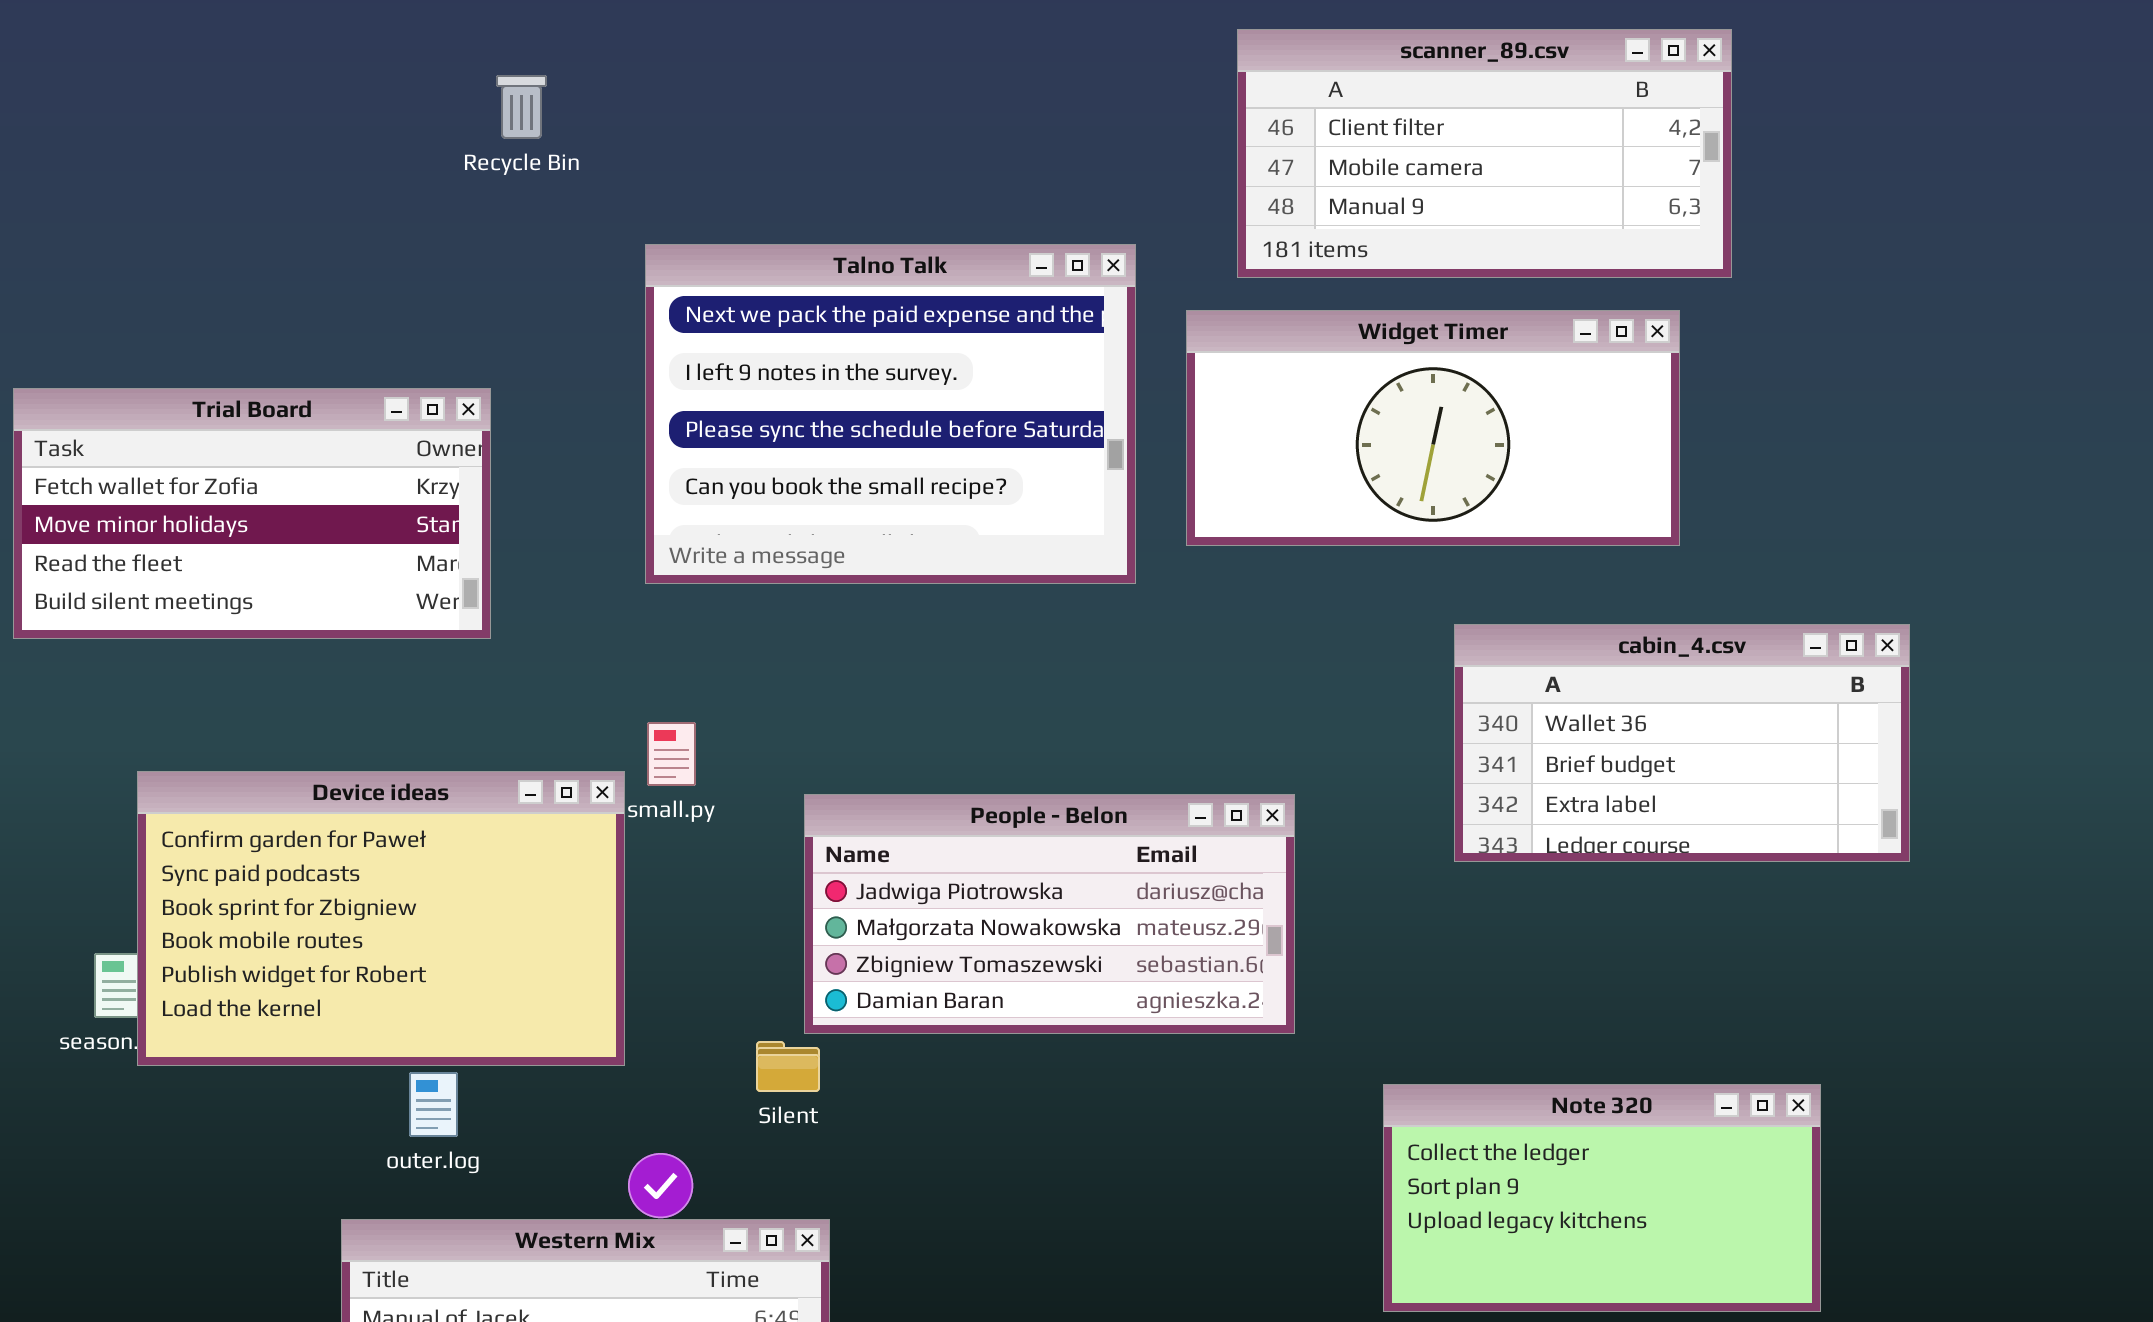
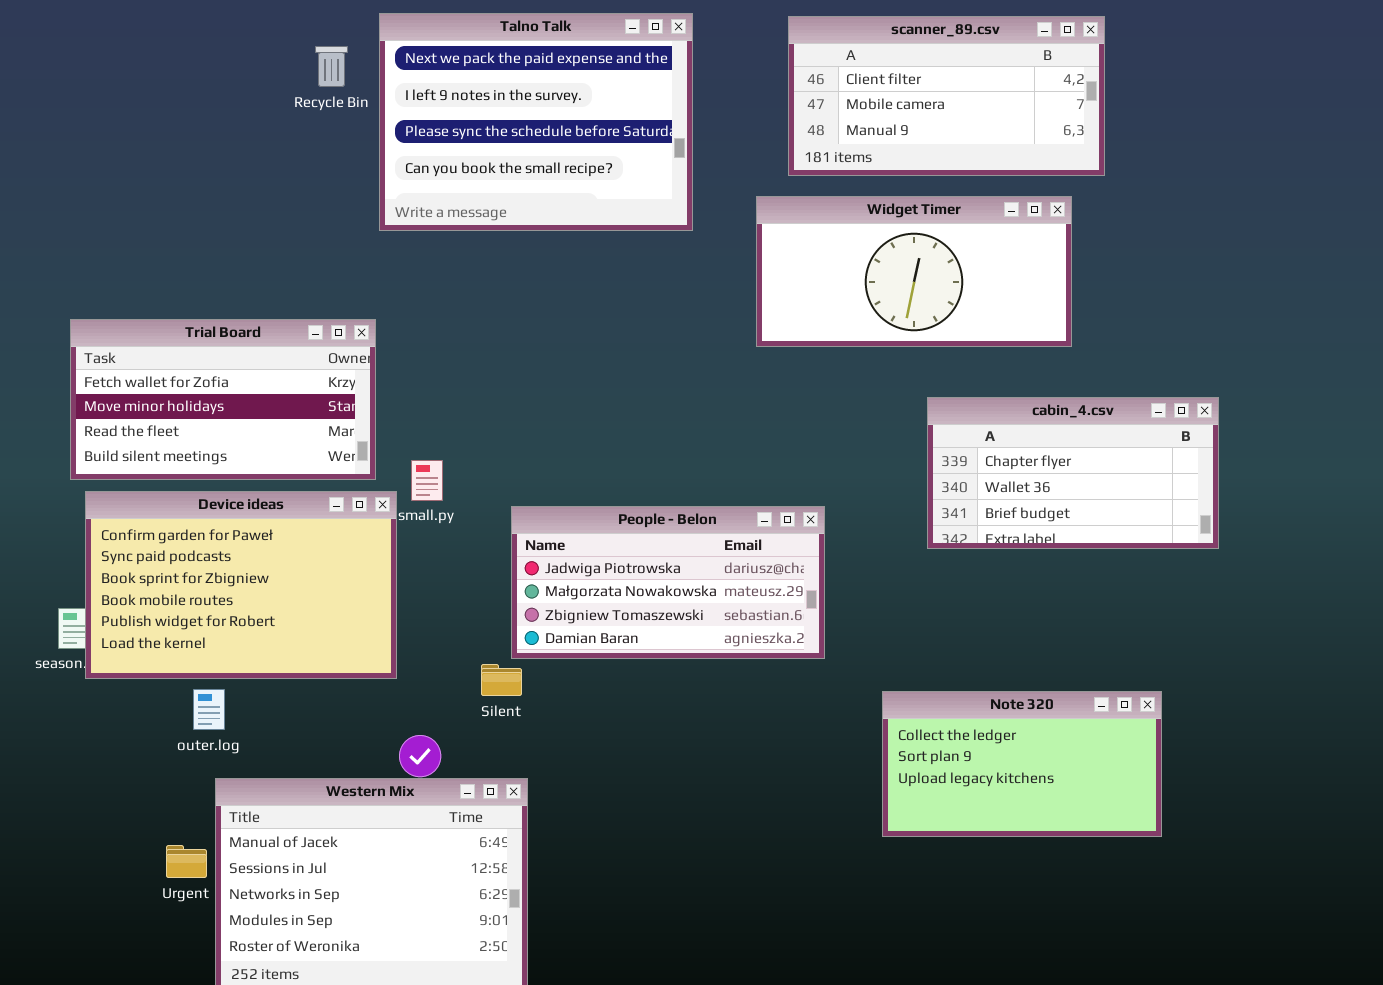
Talno Talk: [645,244,1136,584] -> [379,13,693,231], moved
Trial Board: [13,388,491,639] -> [70,319,376,480], moved
cabin_4.csv: [1454,624,1910,862] -> [927,397,1219,549], scrolled up 1 row
outer.log: [409,1072,458,1137] -> [193,689,225,730], moved

